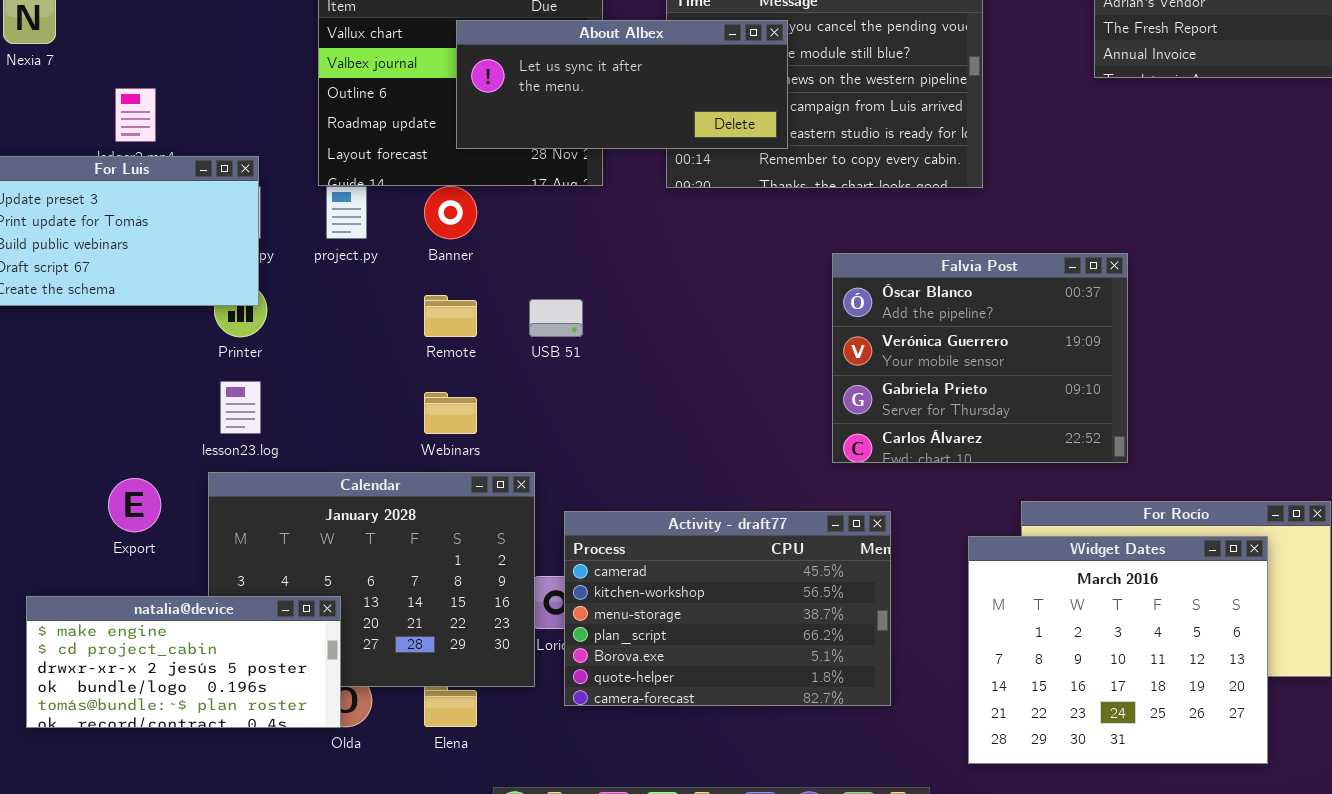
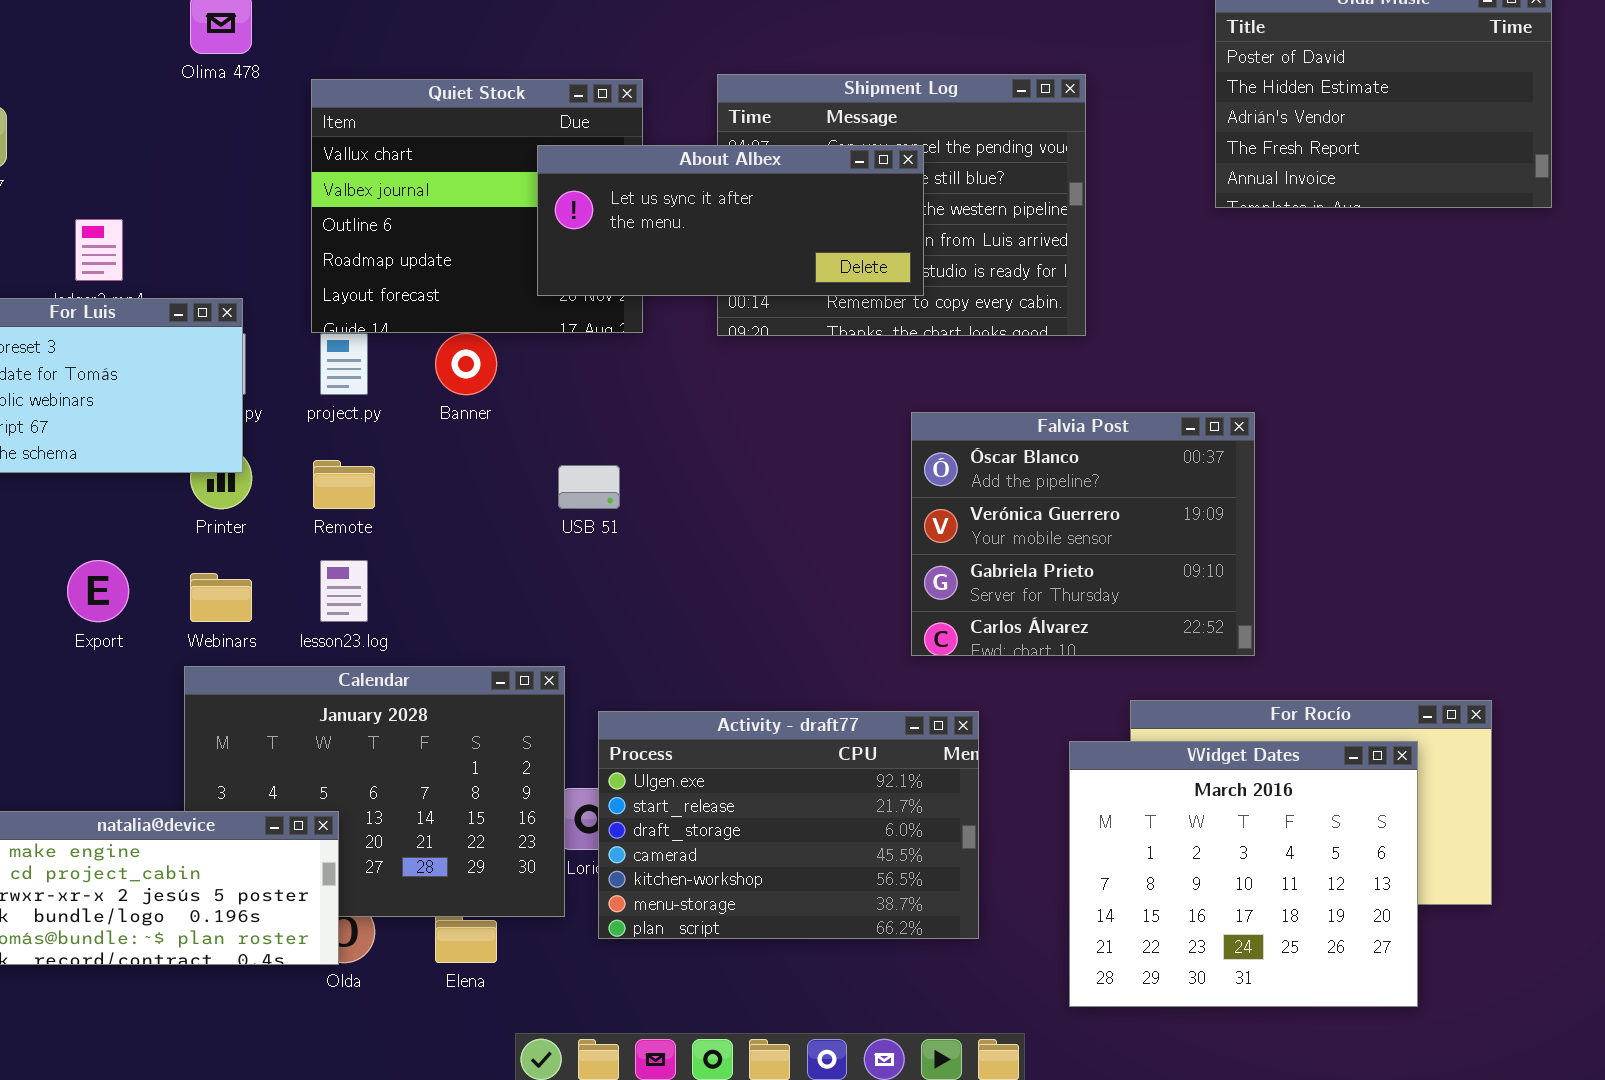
About Albex: [456,20,788,149] -> [537,145,924,296], moved
Remote: [424,295,477,337] -> [313,460,375,509], moved
lesson23.log: [220,381,261,434] -> [320,560,368,622], moved
Webinars: [424,392,477,434] -> [190,573,252,622], moved
Export: [108,478,161,532] -> [67,560,129,622], moved
Activity - draft77: [564,511,891,706] -> [598,711,979,939], scrolled up 3 rows

